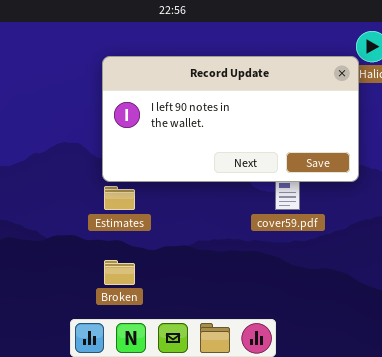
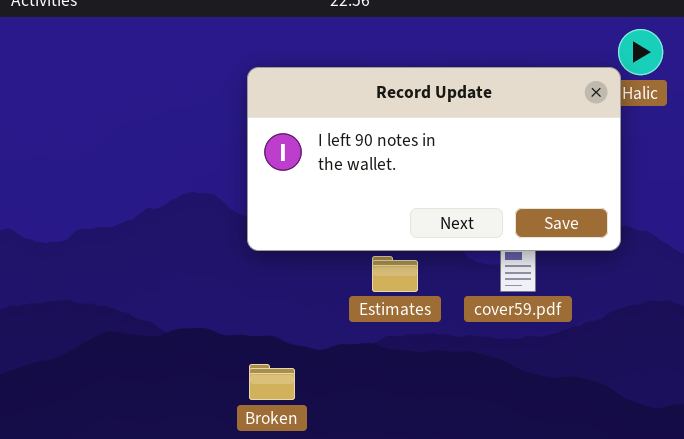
Estimates: [104,186,135,210] -> [372,256,418,292], moved

